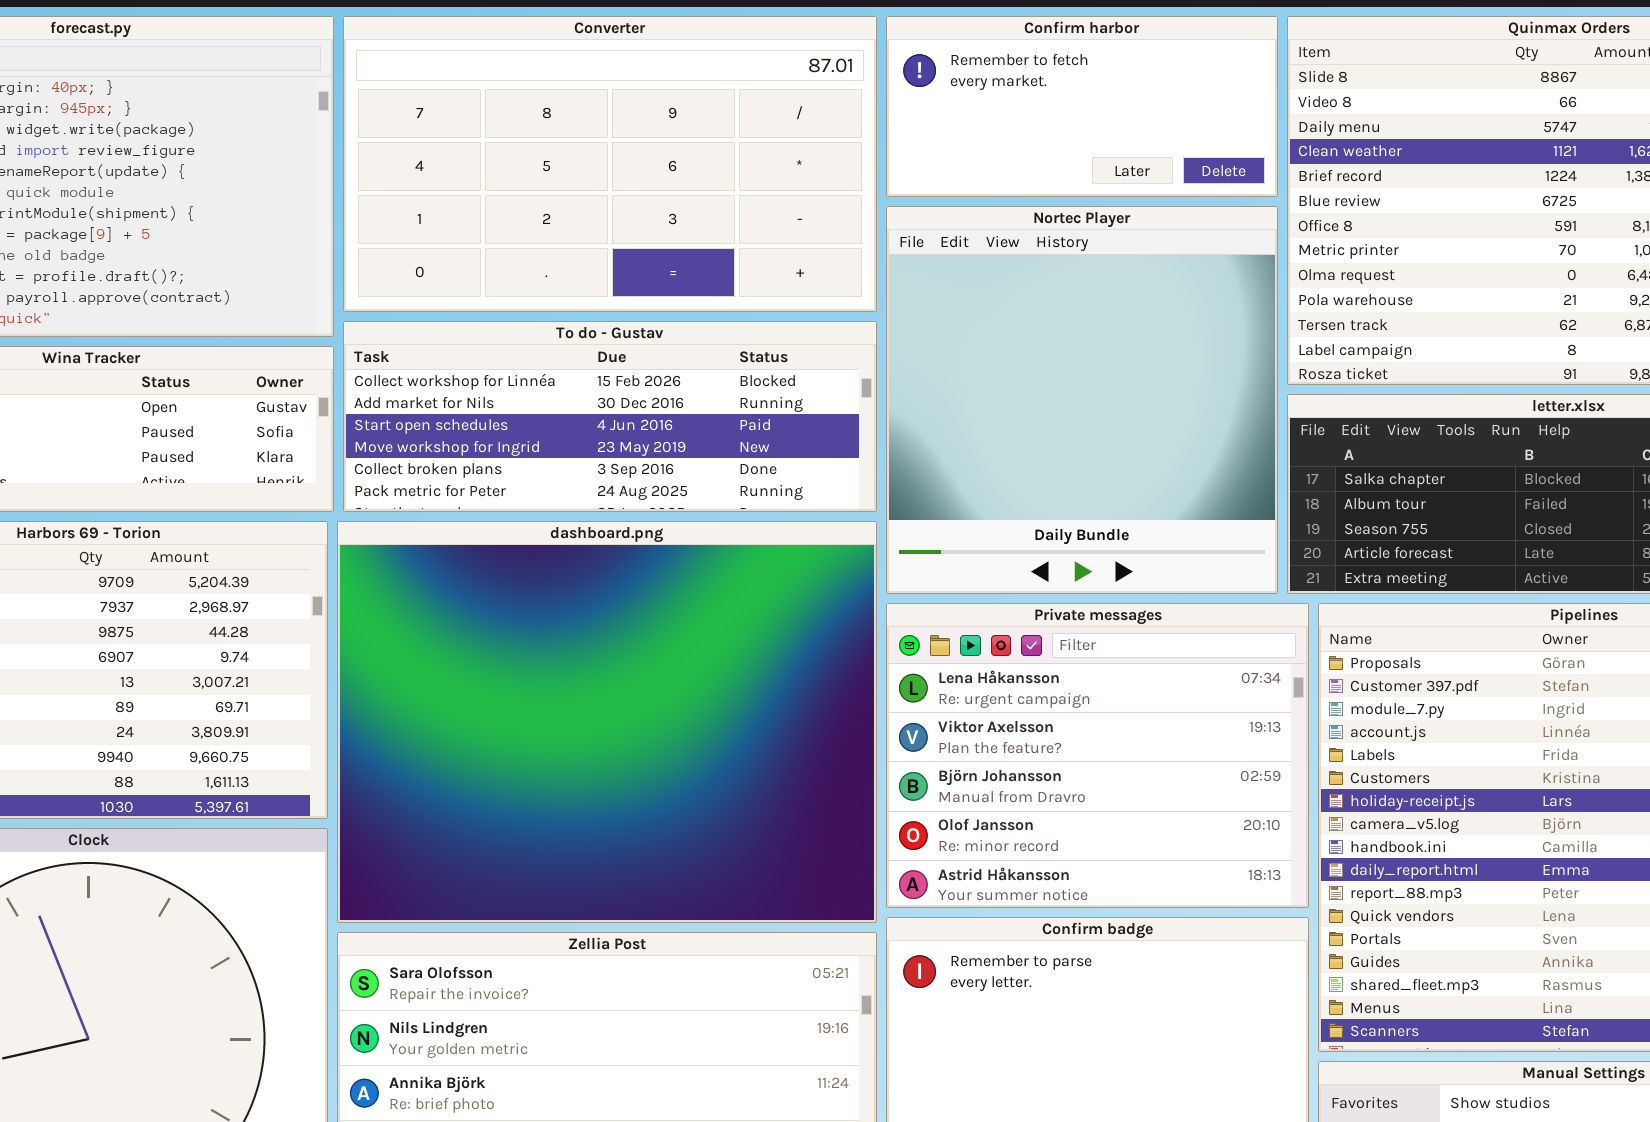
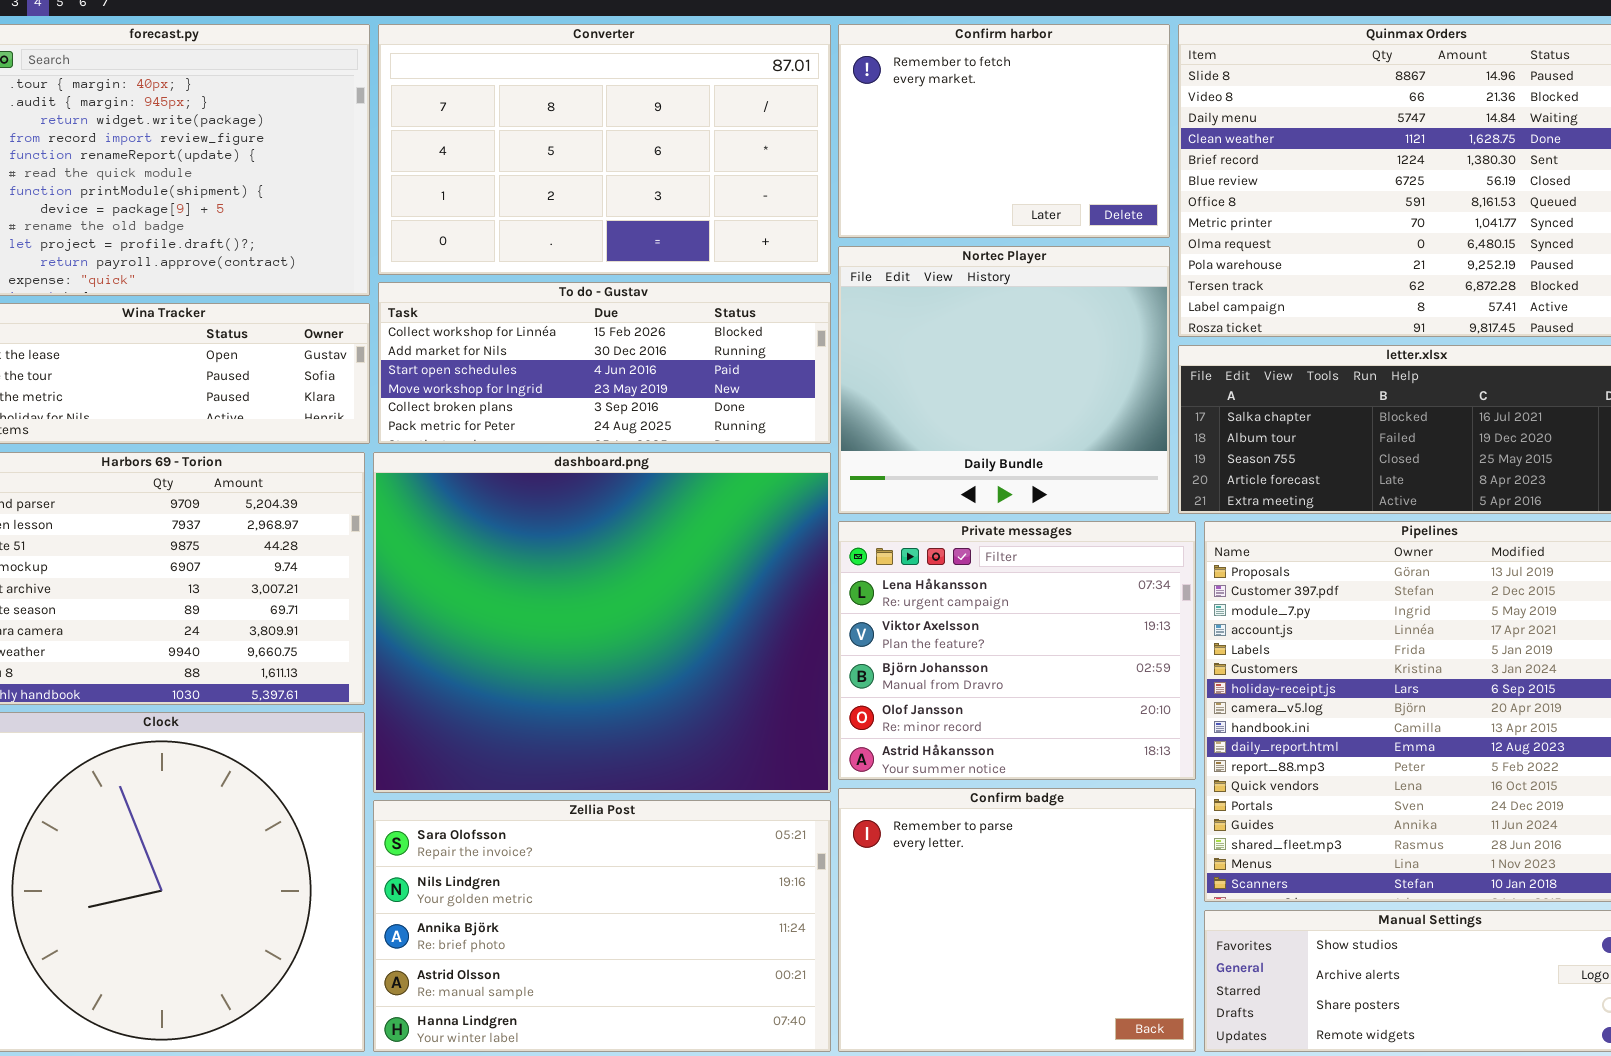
Confirm harbor: [886,16,1278,197] -> [838,24,1170,238], resized
Nortec Player: [886,206,1278,594] -> [838,246,1170,514], resized

